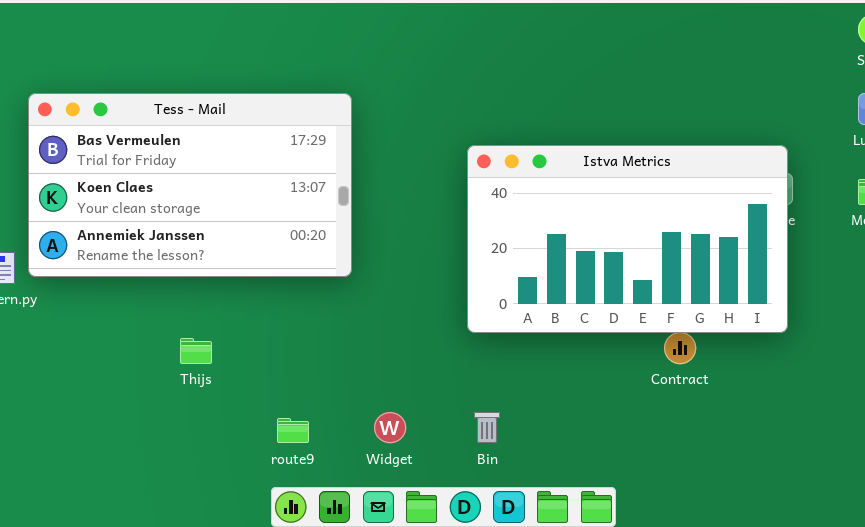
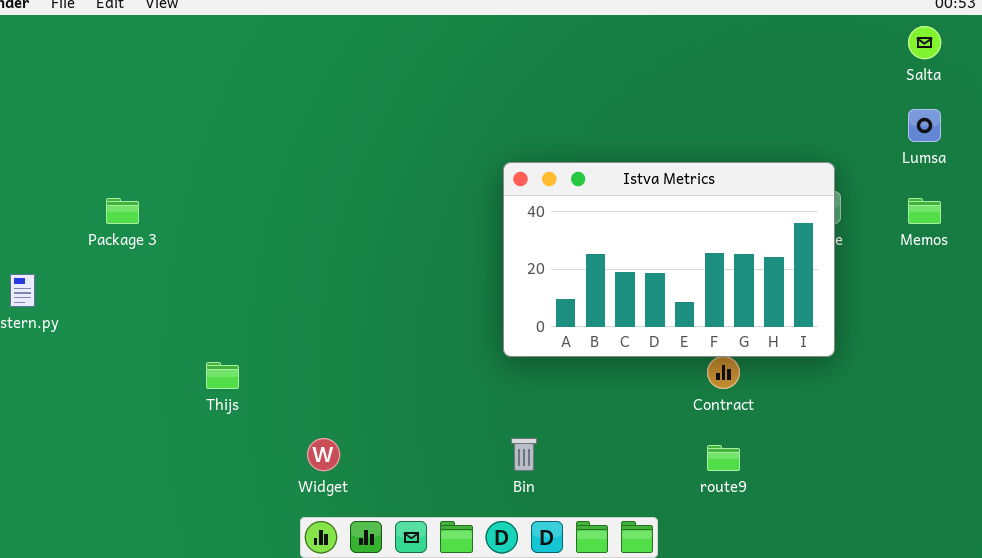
Tess - Mail: [28,93,352,277] -> none, closed
Widget: [374,412,406,443] -> [307,438,340,471], moved
route9: [277,418,309,443] -> [707,445,740,471], moved

